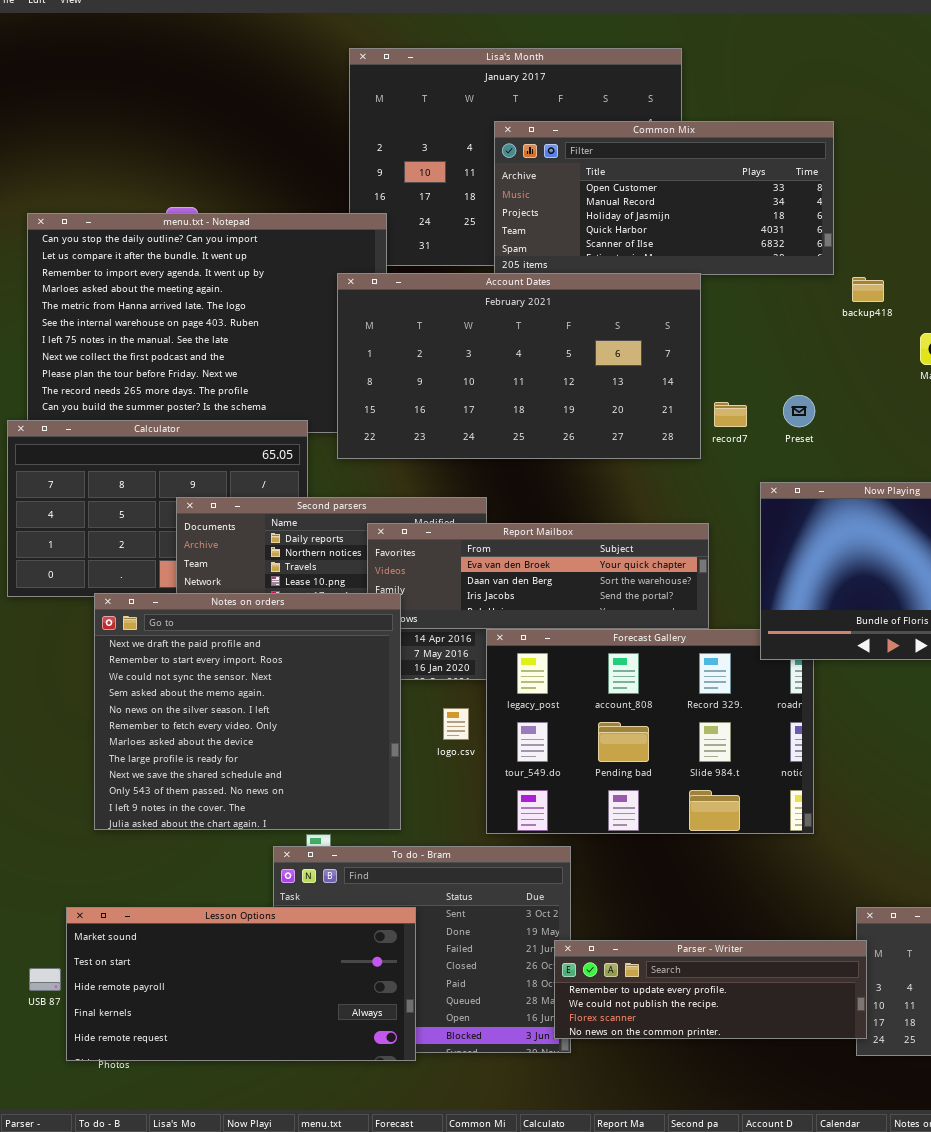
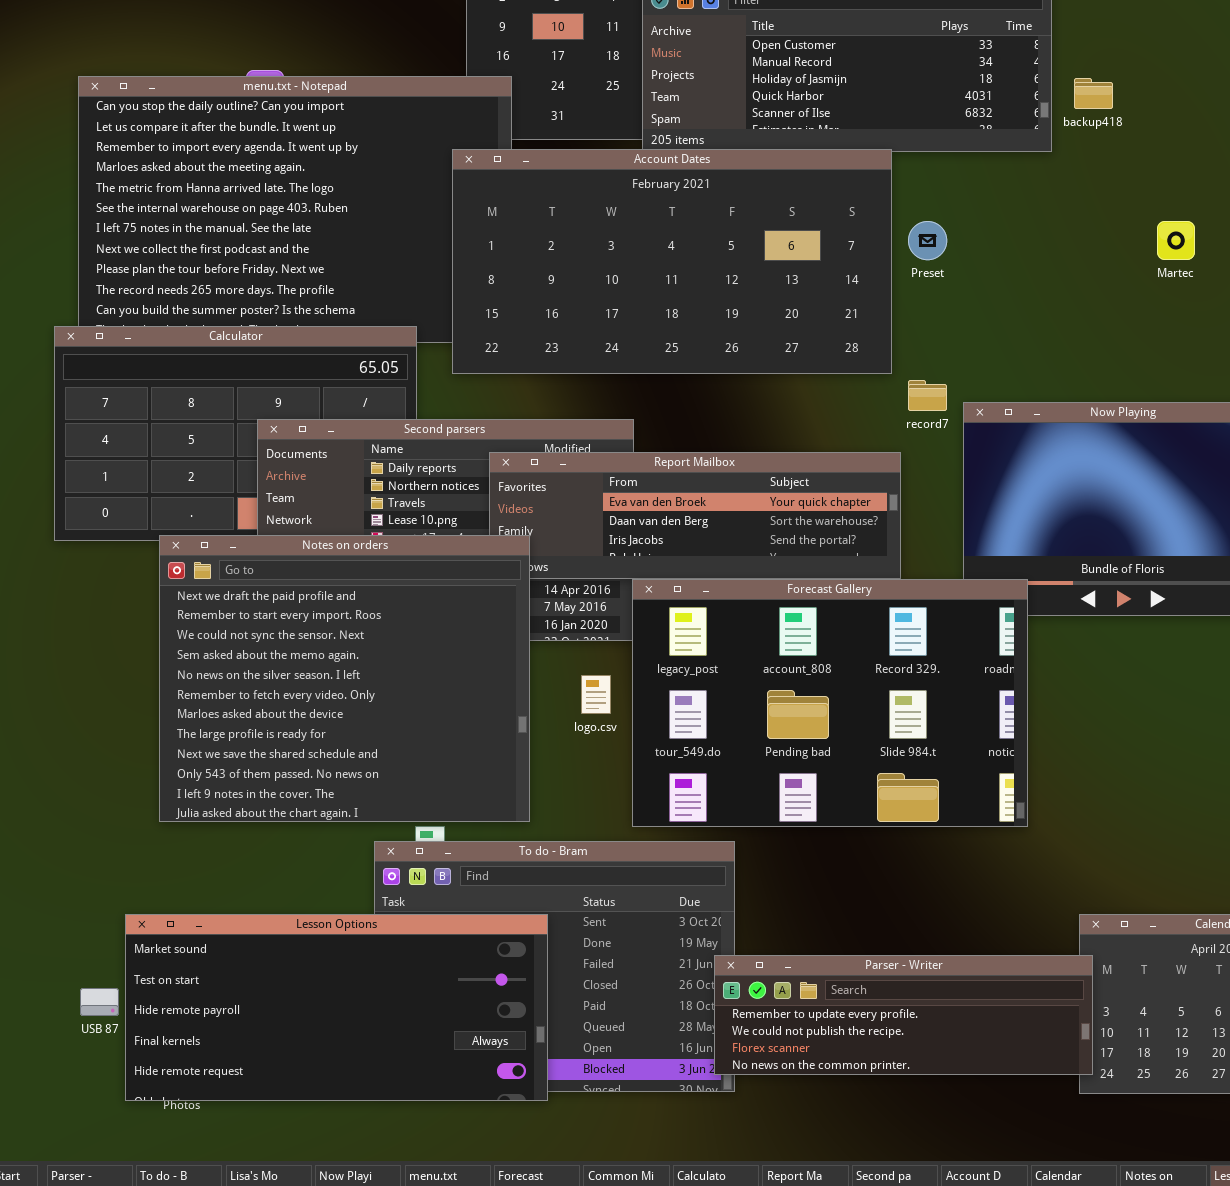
backup418: [852,277,884,302] -> [1074,78,1113,109], moved
Preset: [783,395,815,427] -> [908,221,947,260], moved
record7: [714,402,747,427] -> [908,380,947,411], moved
Forecast Gallery: [486,629,814,834] -> [632,579,1028,827], raised

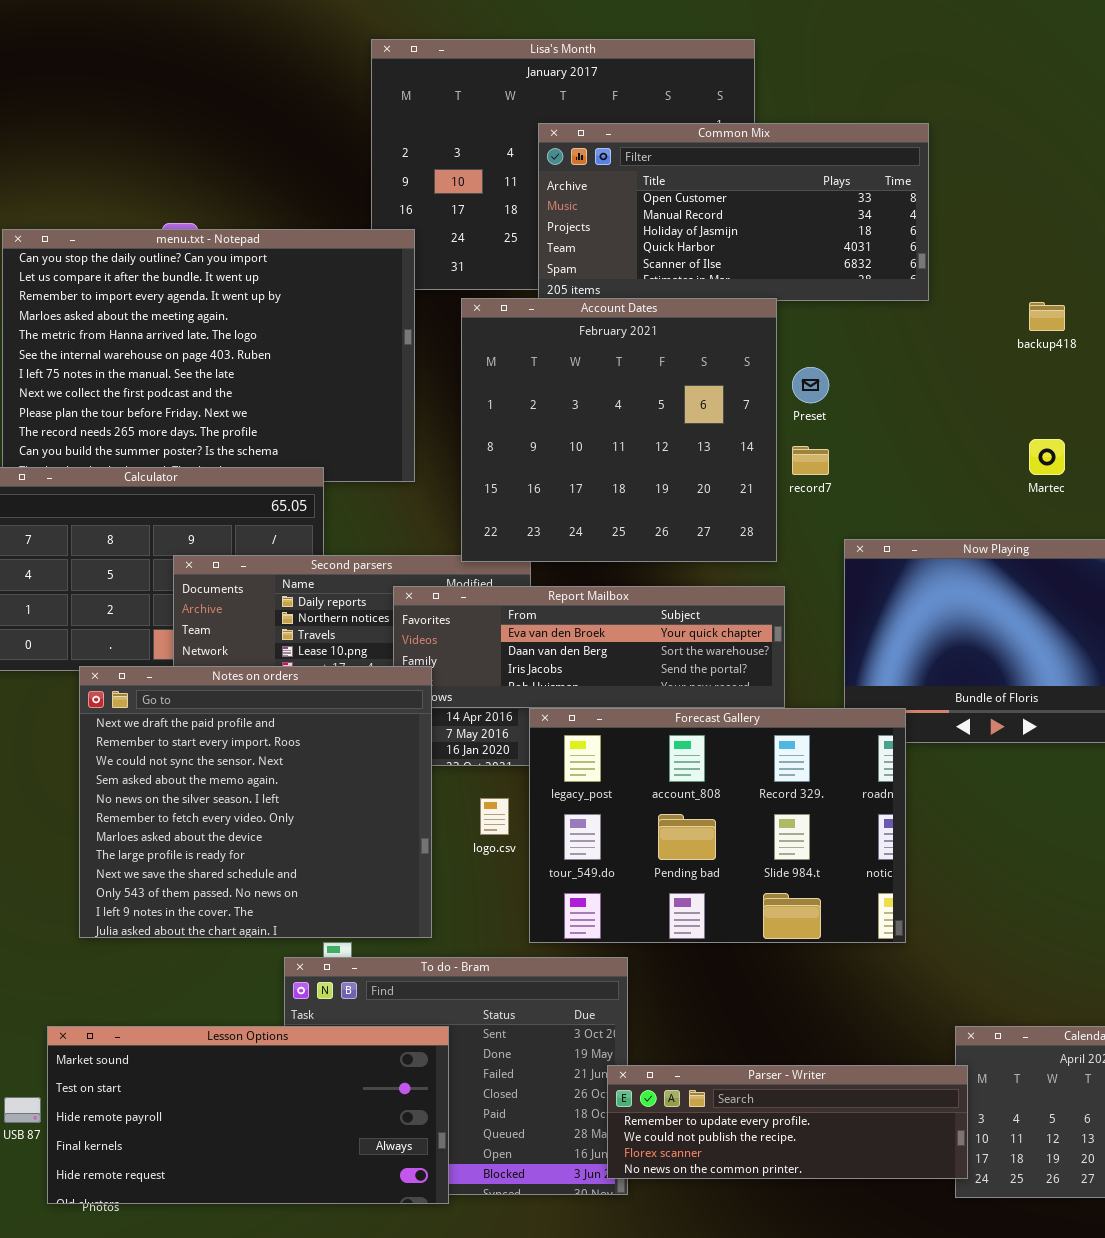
backup418: [1074,78,1113,109] -> [1029,302,1065,331], moved
Account Dates: [452,149,892,374] -> [461,298,777,562], resized
Martec: [1157,221,1195,260] -> [1029,439,1065,475], moved
record7: [908,380,947,411] -> [792,446,829,475], moved

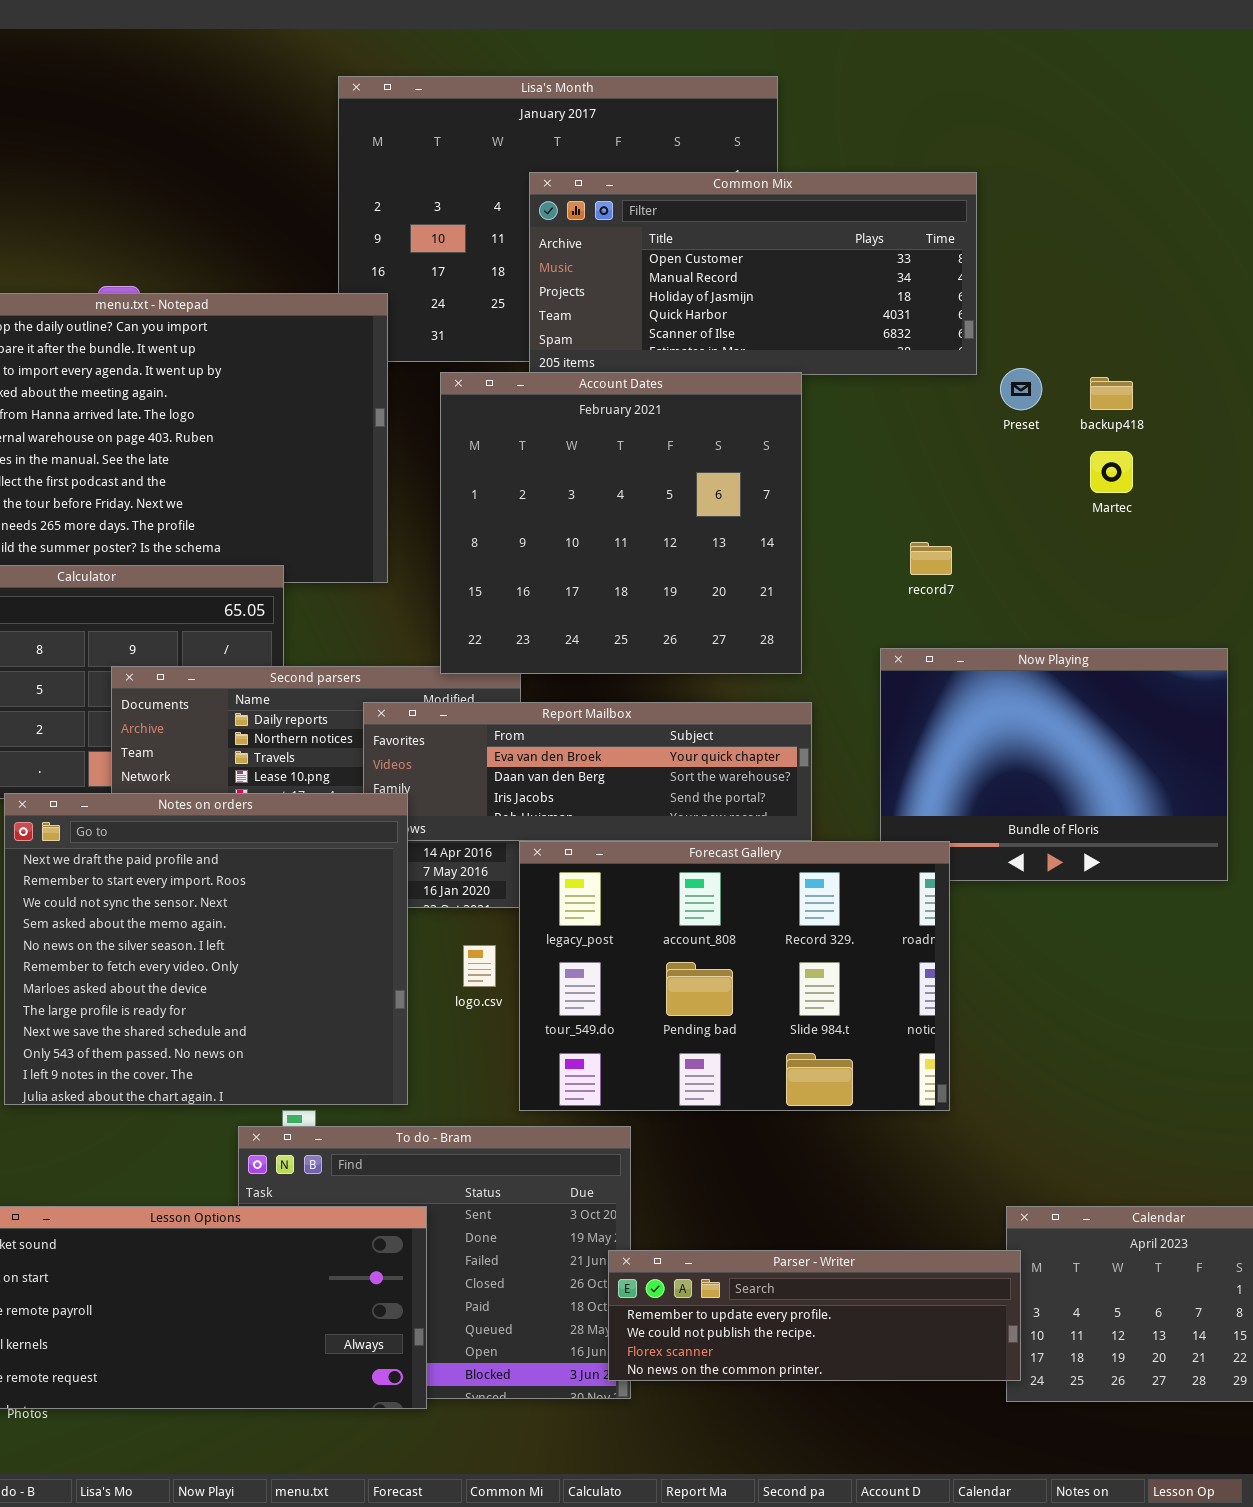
Preset: [792,367,829,403] -> [1000,368,1042,410], moved
Martec: [1029,439,1065,475] -> [1090,451,1133,493], moved
record7: [792,446,829,475] -> [910,542,952,575], moved

